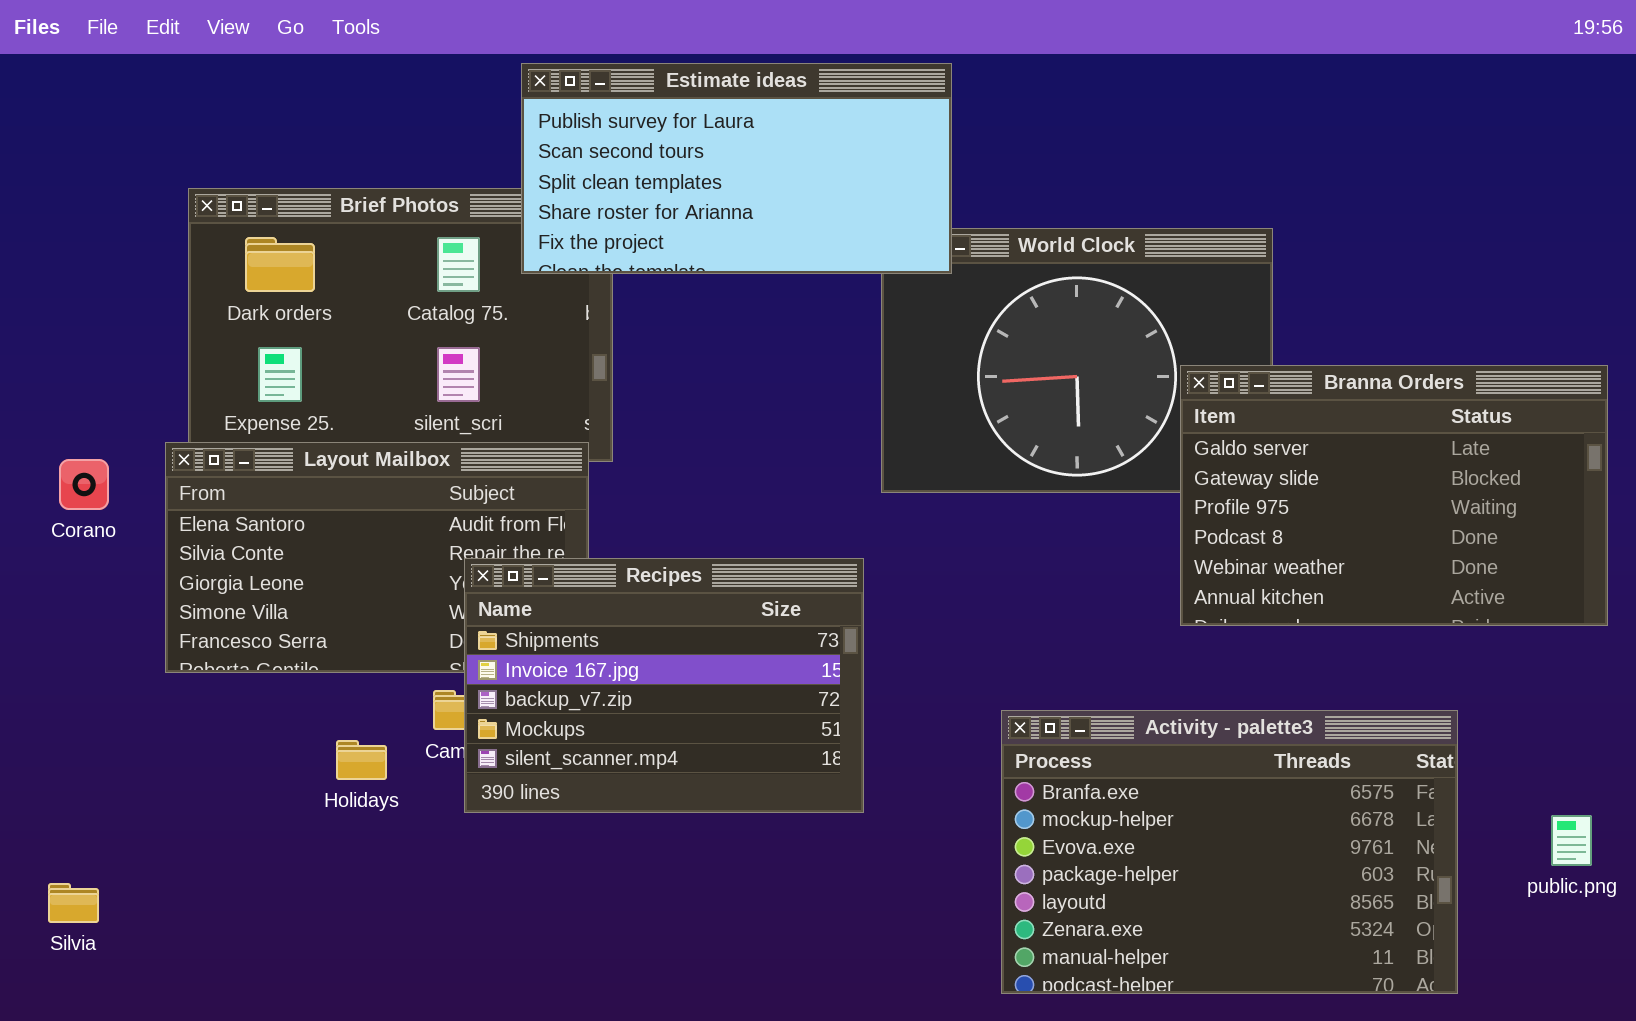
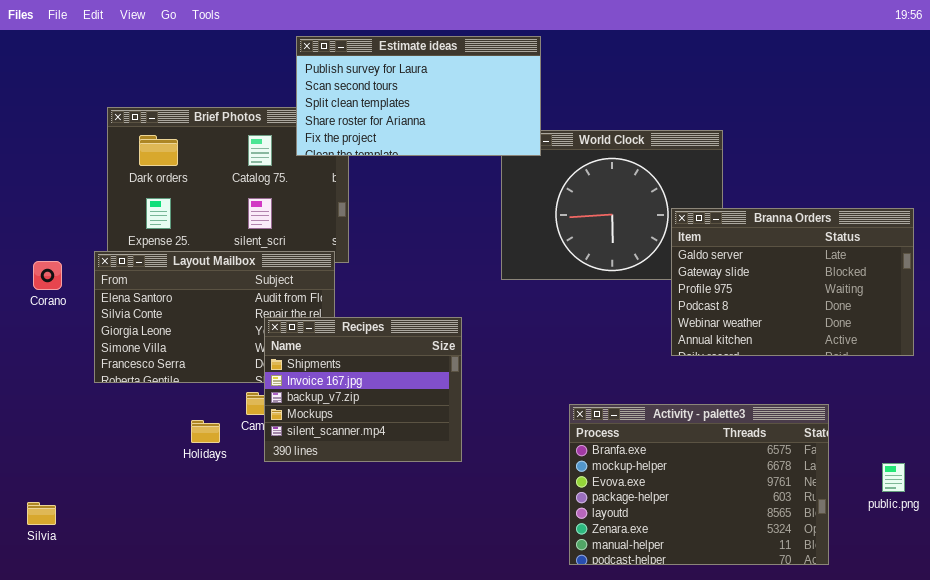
Recipes: [464,558,864,813] -> [264,317,462,462], resized

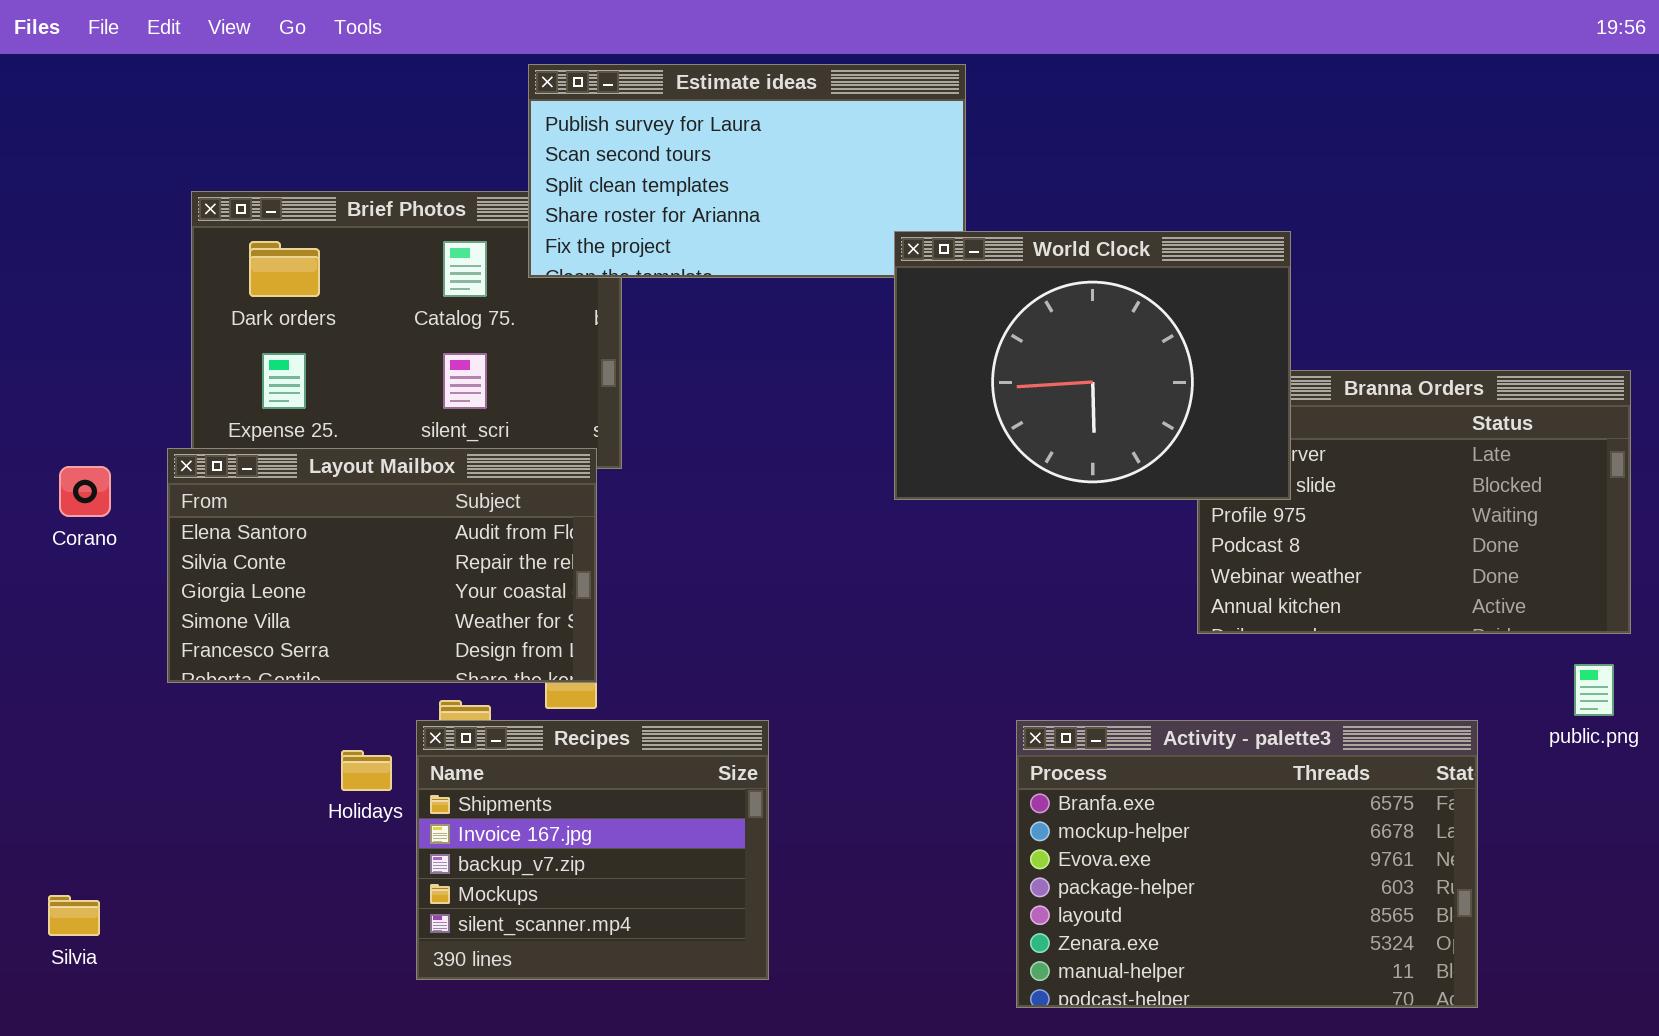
World Clock: [501,130,723,280] -> [894,231,1291,500], raised
Recipes: [264,317,462,462] -> [416,720,769,980], moved
public.png: [882,463,905,492] -> [1574,664,1614,716], moved

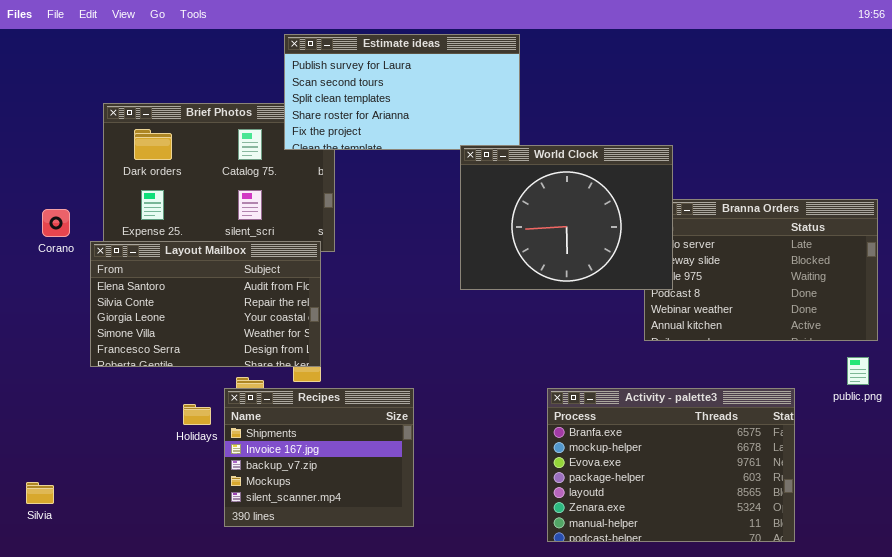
World Clock: [894,231,1291,500] -> [460,145,673,290], moved
Corano: [59,466,111,517] -> [42,209,70,237], moved

